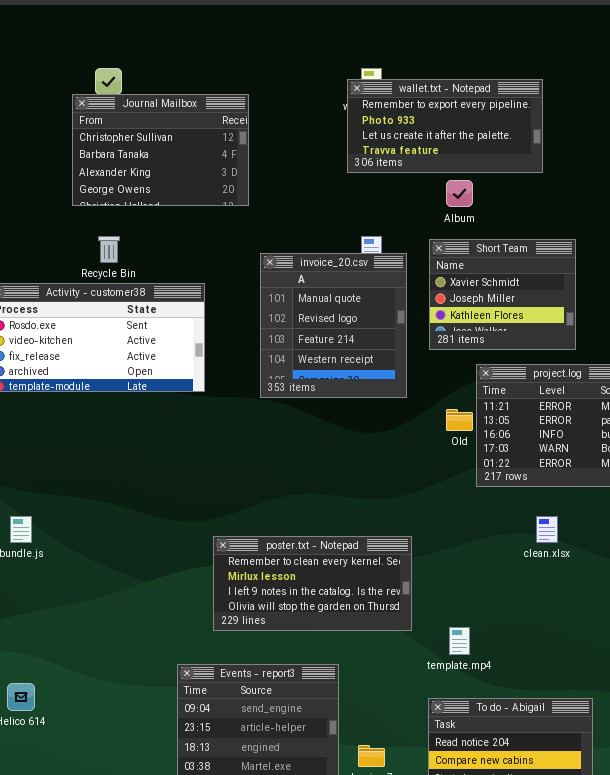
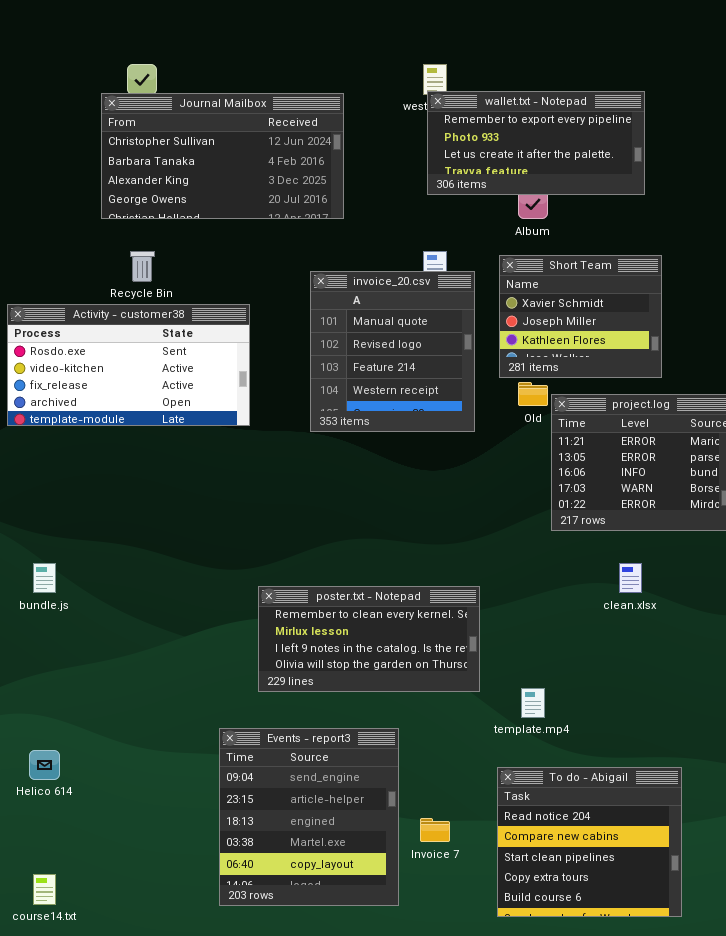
wallet.txt - Notepad: [347,79,543,173] -> [427,91,645,195], moved
Journal Mailbox: [72,94,249,206] -> [101,93,344,219], resized
Old: [446,409,473,431] -> [518,382,548,406], moved

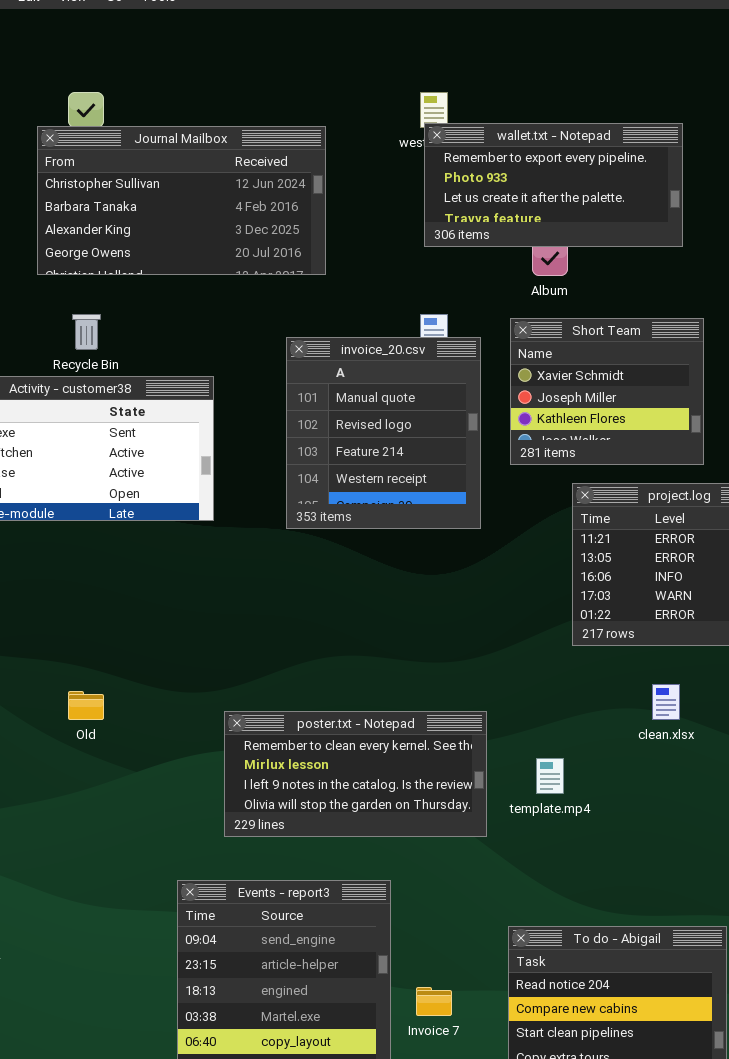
Old: [518,382,548,406] -> [68,691,104,720], moved
template.mp4: [521,688,545,718] -> [536,758,564,794], moved

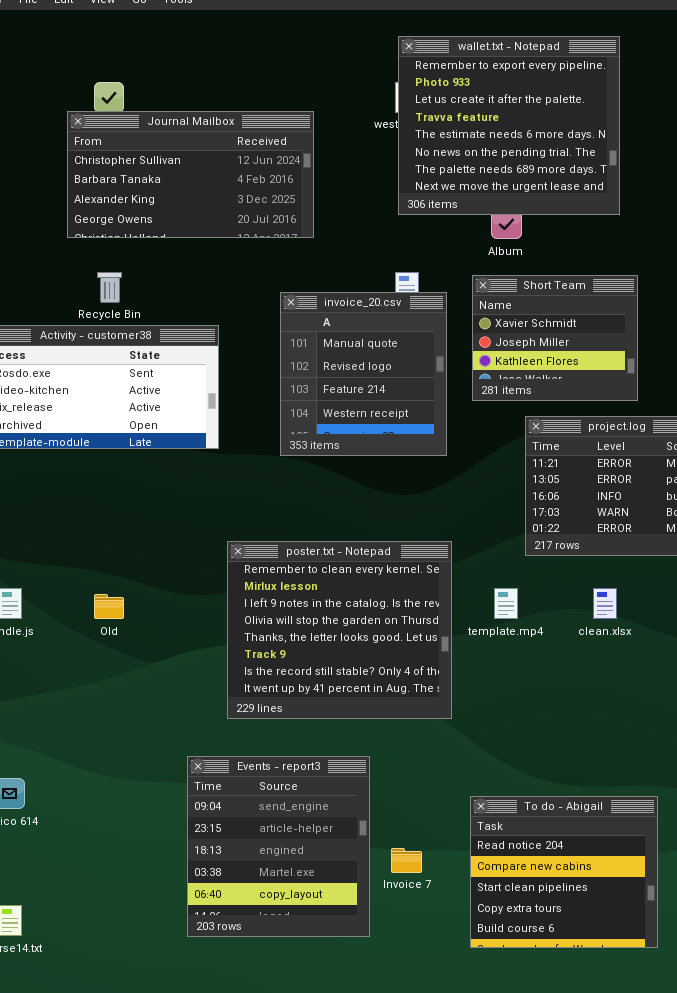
wallet.txt - Notepad: [424,123,683,247] -> [398,36,620,215], resized
poster.txt - Notepad: [224,711,487,837] -> [227,541,452,719], resized
template.mp4: [536,758,564,794] -> [494,588,518,619], moved

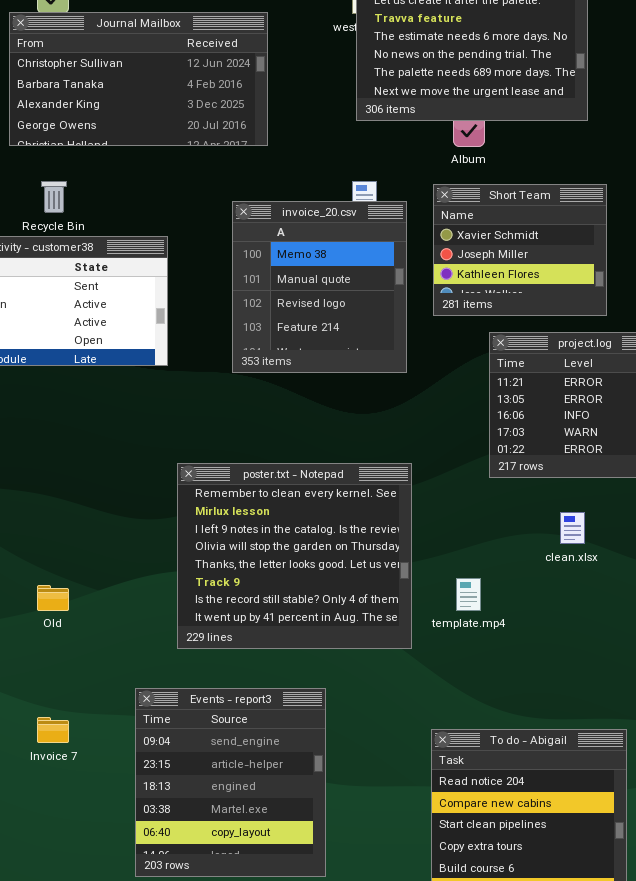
invoice_20.csv: [280,292,447,456] -> [232,201,407,373], scrolled up 1 row
template.mp4: [494,588,518,619] -> [456,578,481,611], moved
Old: [94,594,124,619] -> [37,585,69,611], moved
Invoice 7: [391,848,422,873] -> [37,717,69,743], moved

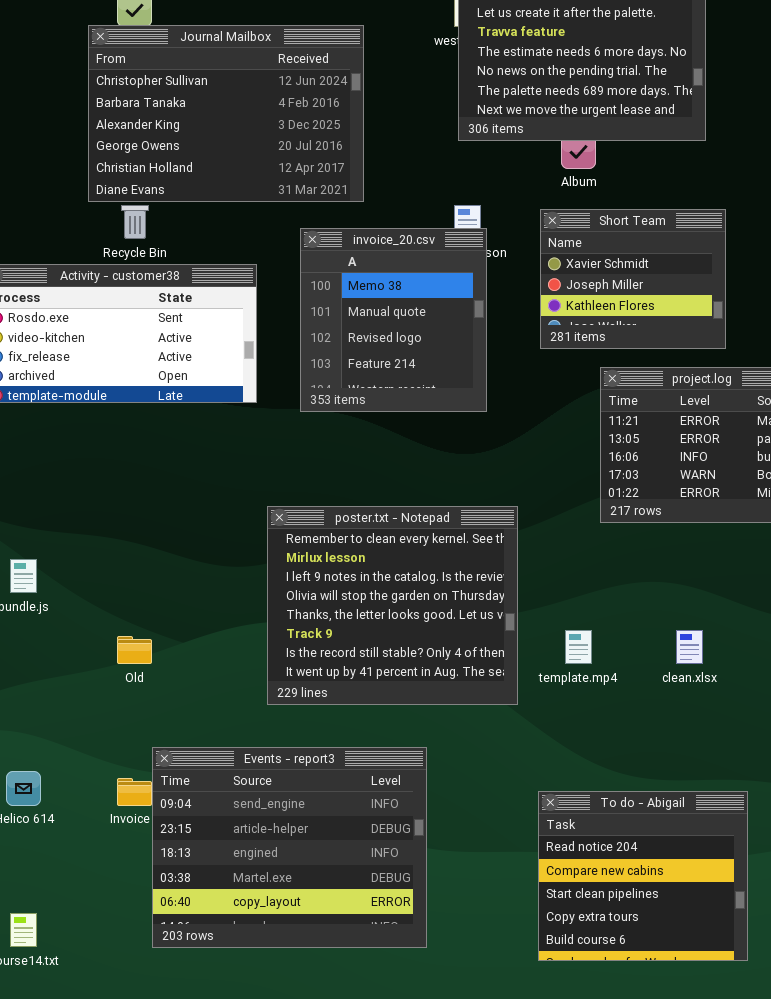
Journal Mailbox: [9,12,268,146] -> [88,25,364,202], resized
invoice_20.csv: [232,201,407,373] -> [300,228,487,412], moved
clean.xlsx: [560,512,585,544] -> [676,630,703,664], moved
Events - report3: [135,688,326,877] -> [152,747,427,948], resized

